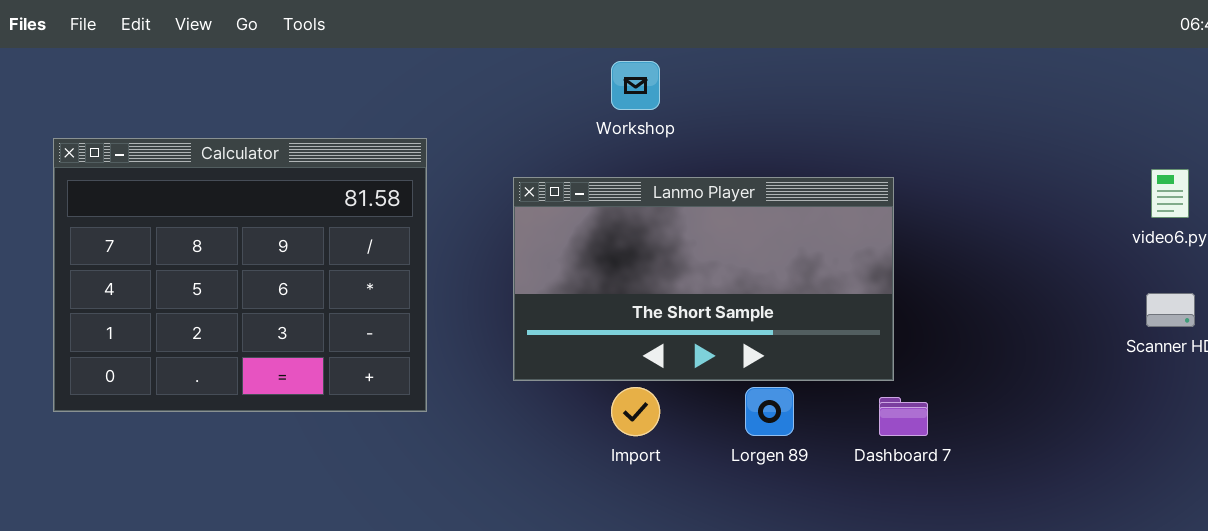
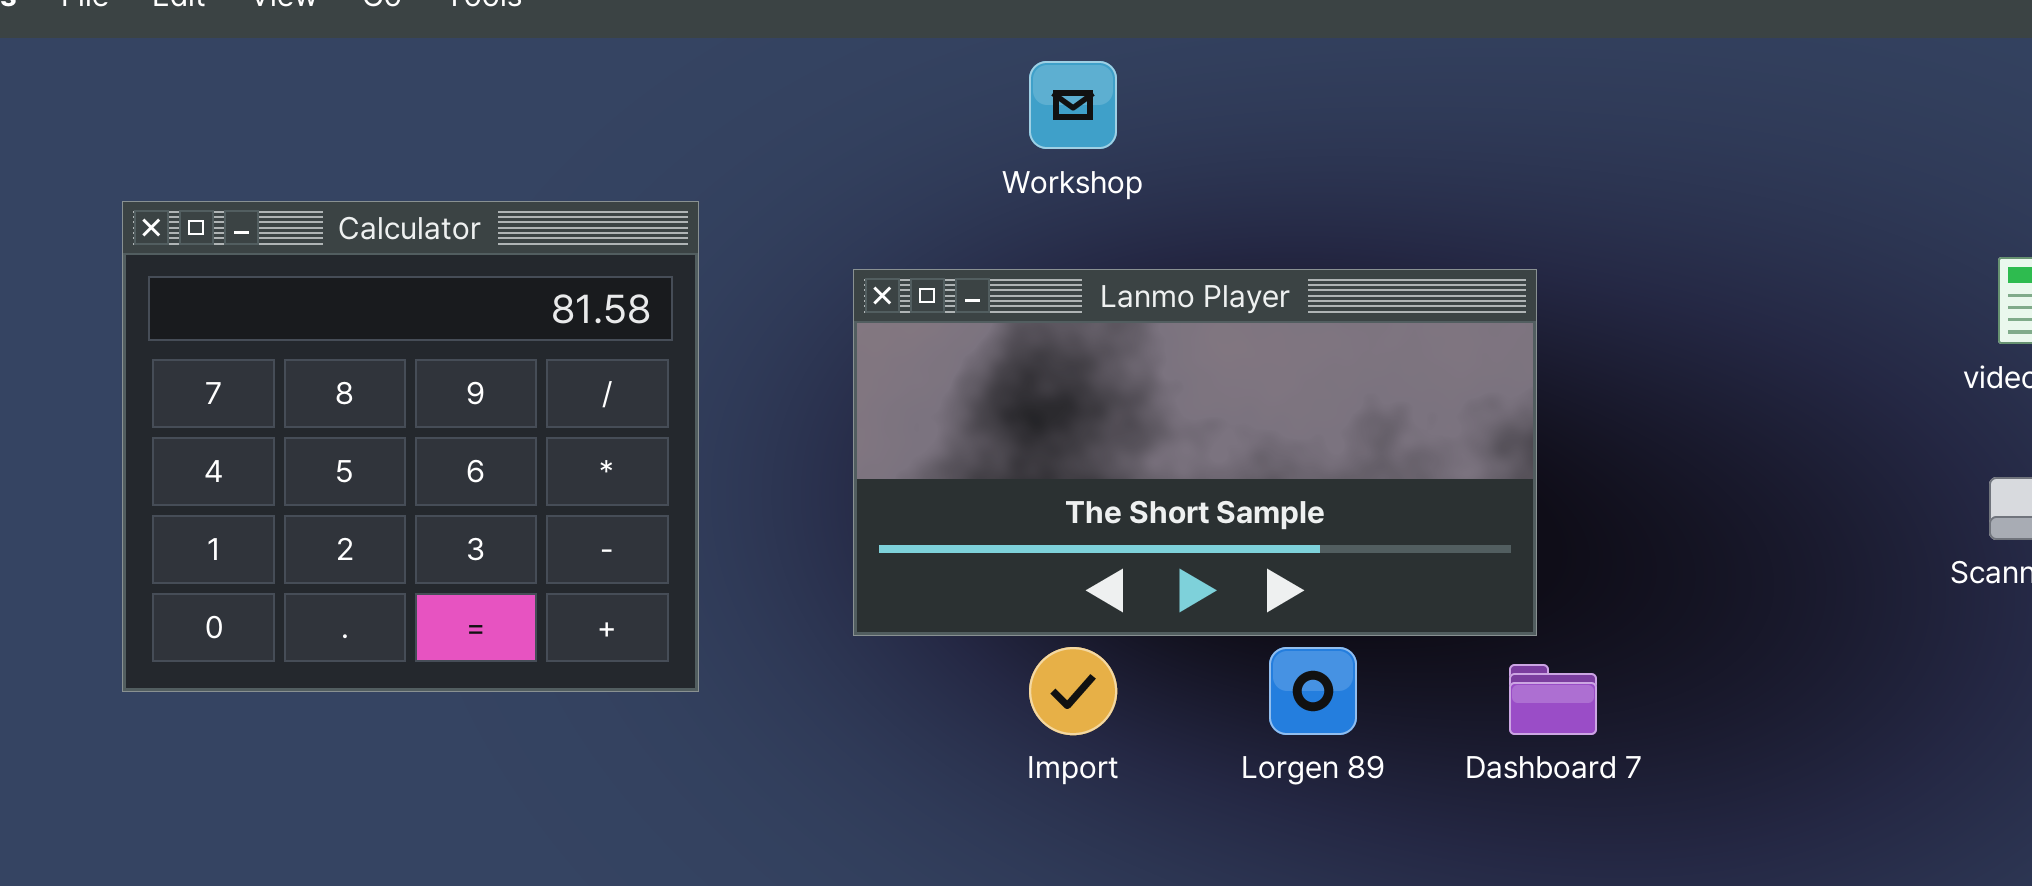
Calculator: [53,138,427,412] -> [122,201,699,692], resized

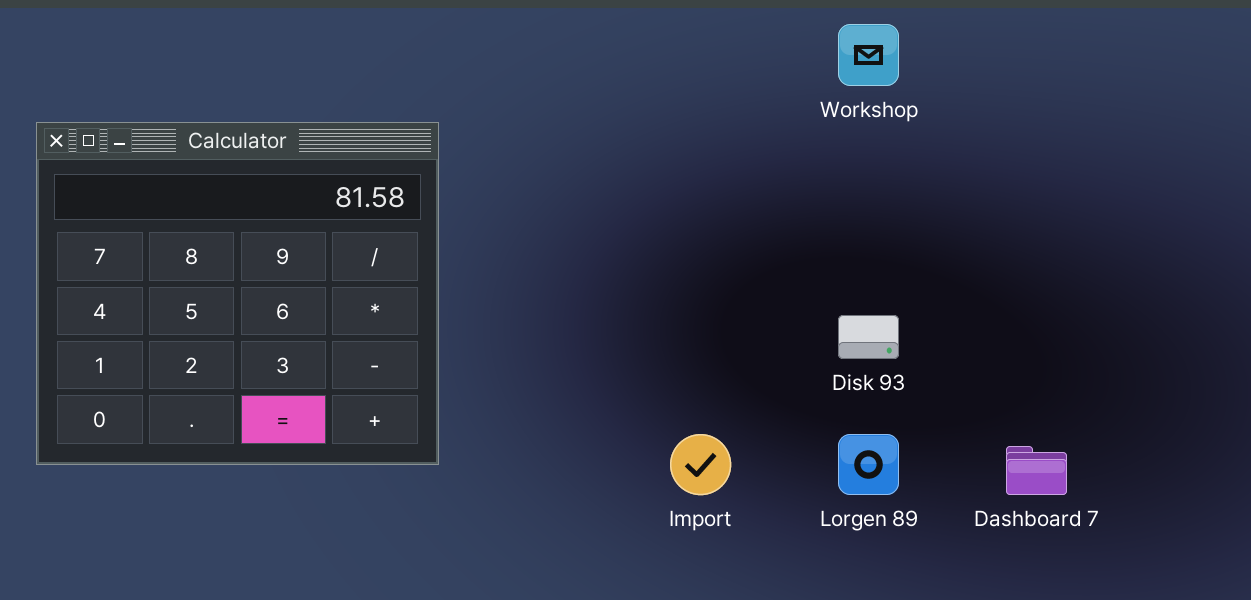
Workshop: [1029,61,1117,149] -> [838,24,899,86], moved
Lanmo Player: [853,269,1537,636] -> none, closed

